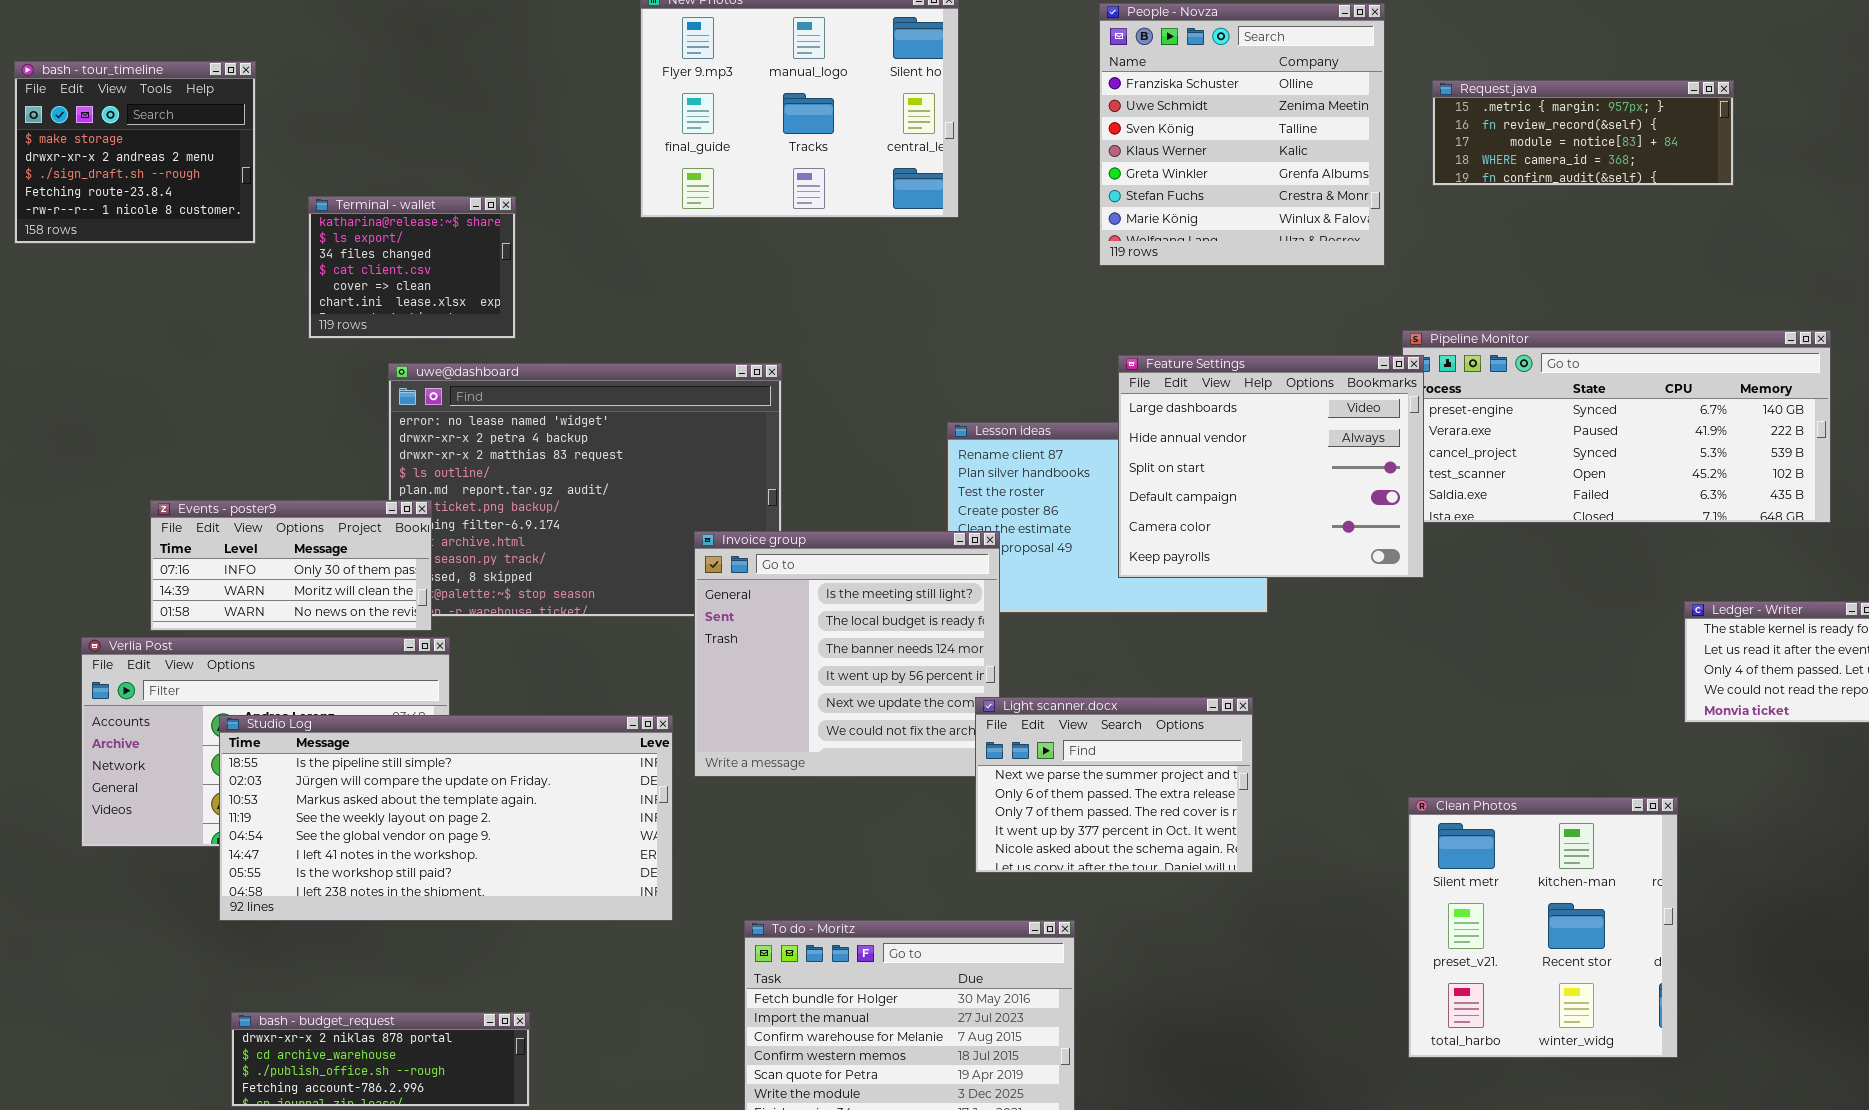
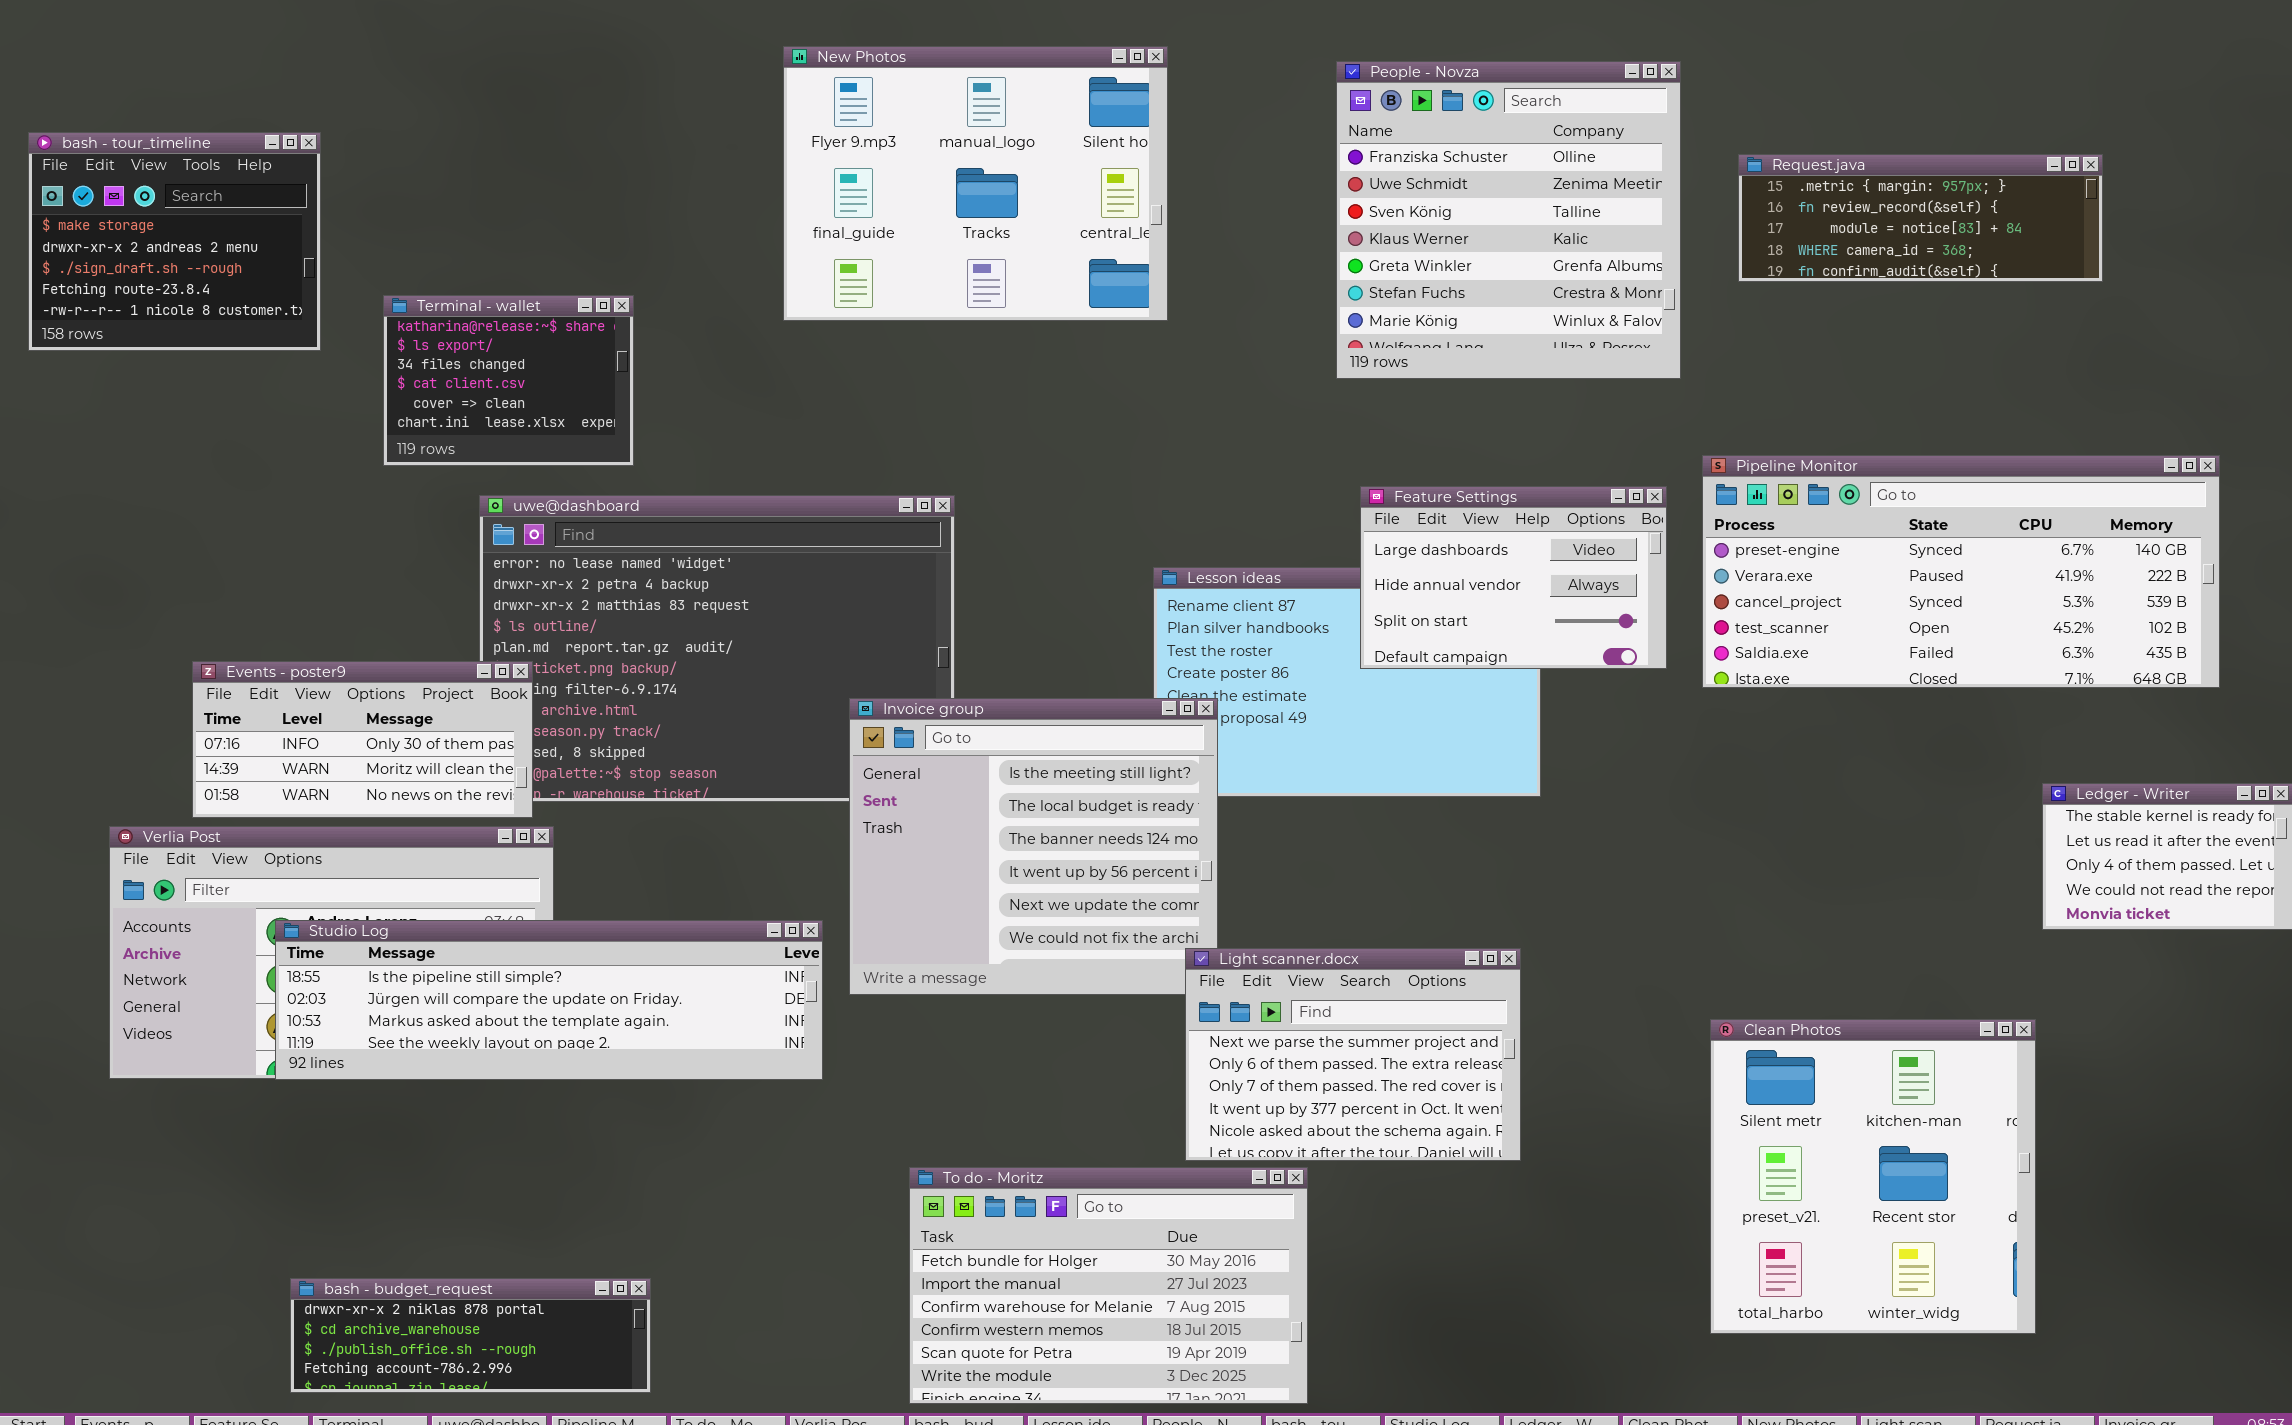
Feature Settings: [1118,355,1424,578] -> [1360,486,1667,669], resized
Light scanner.docx: [975,697,1253,873] -> [1185,948,1521,1161], moved
Studio Log: [219,715,673,921] -> [275,920,823,1080], resized

